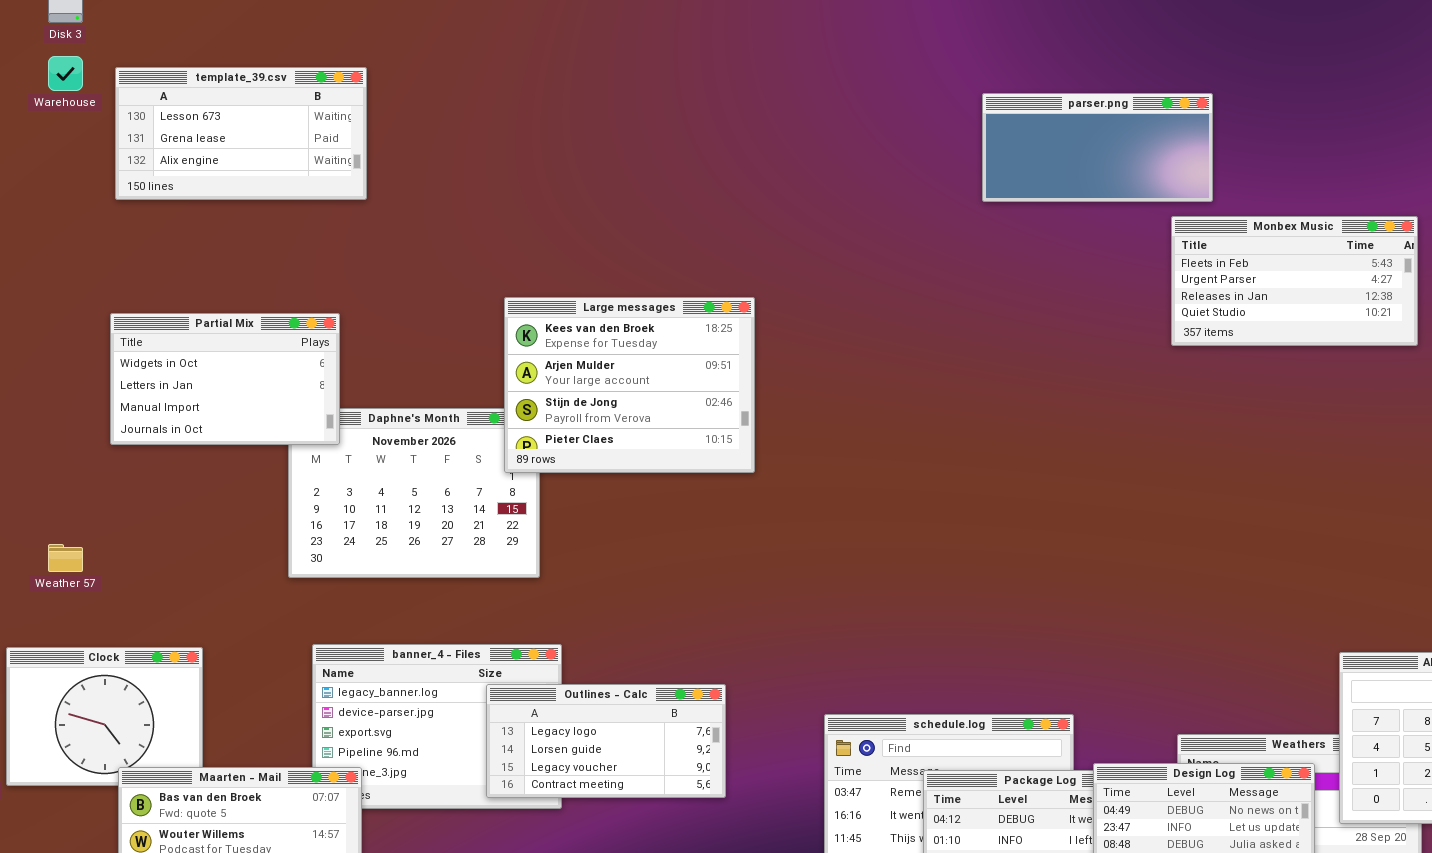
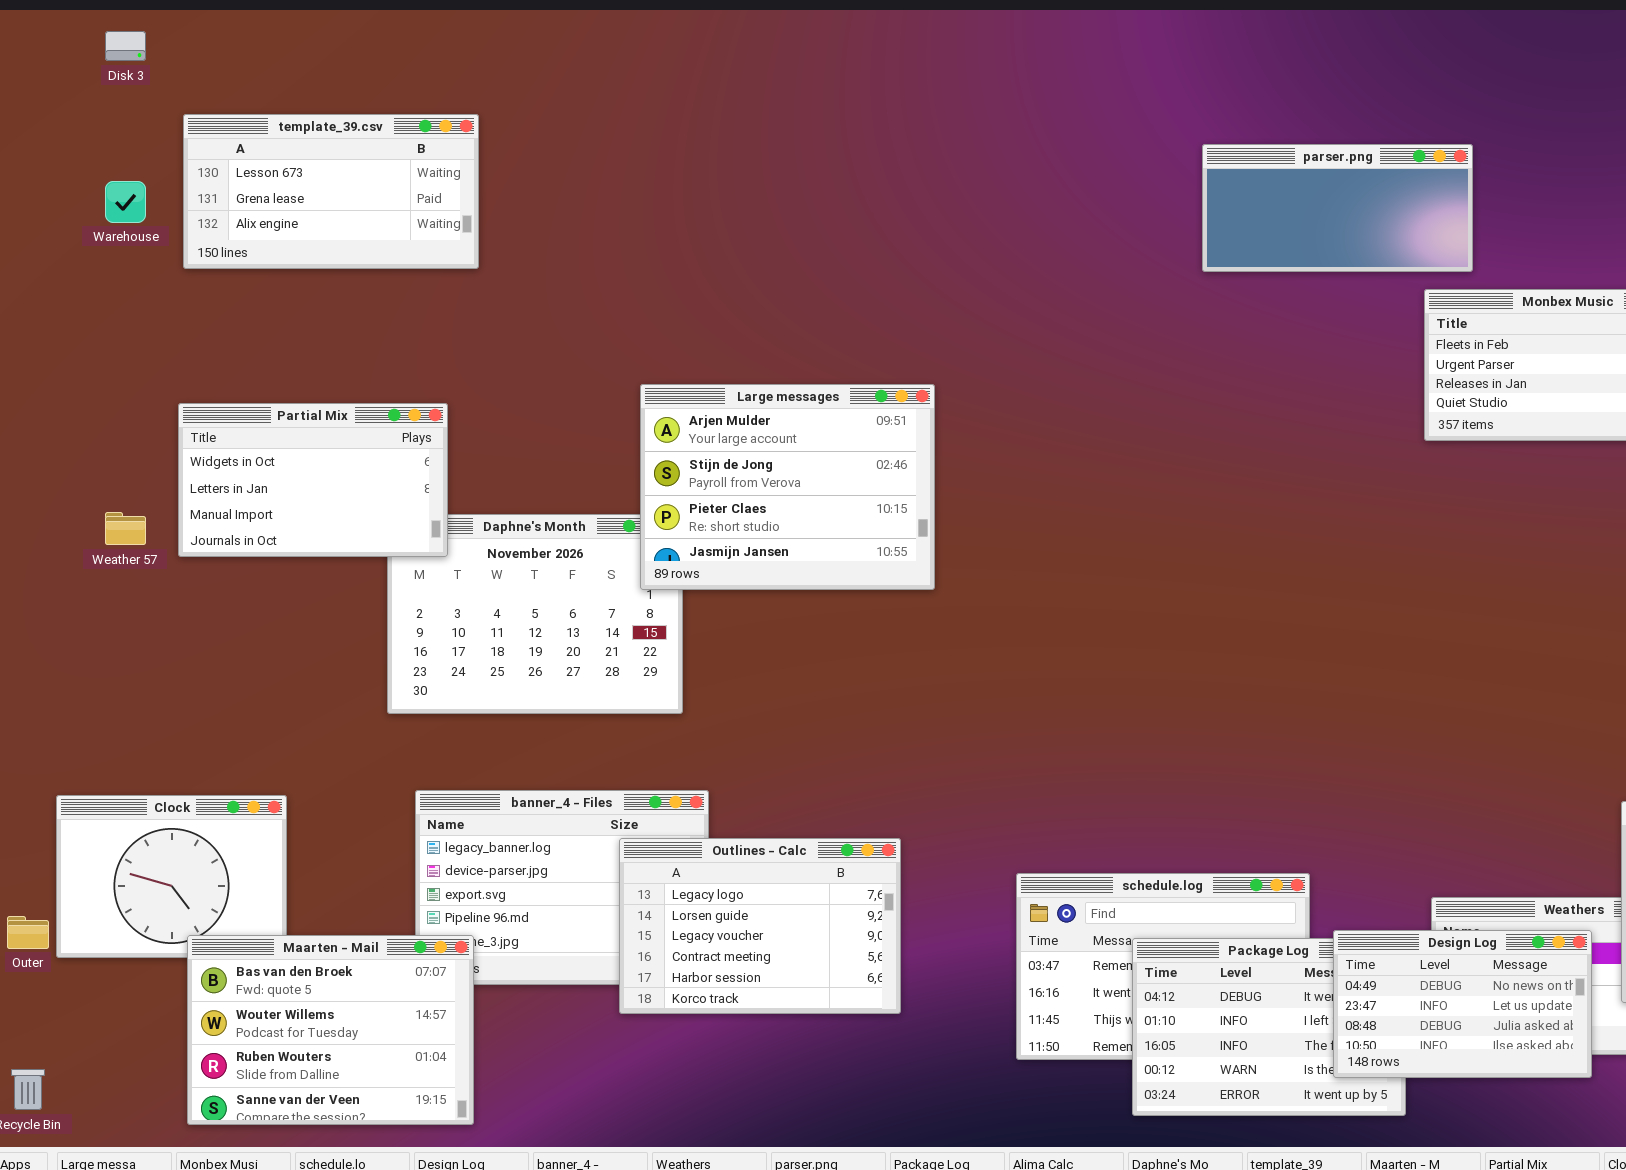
Warehouse: [48,56,83,91] -> [105,181,146,223], moved
Large messages: [504,297,755,473] -> [640,384,935,590], scrolled down 1 row
Weather 57: [48,544,83,572] -> [105,512,146,545], moved
Outlines - Calc: [486,684,726,798] -> [619,838,901,1014], resized

